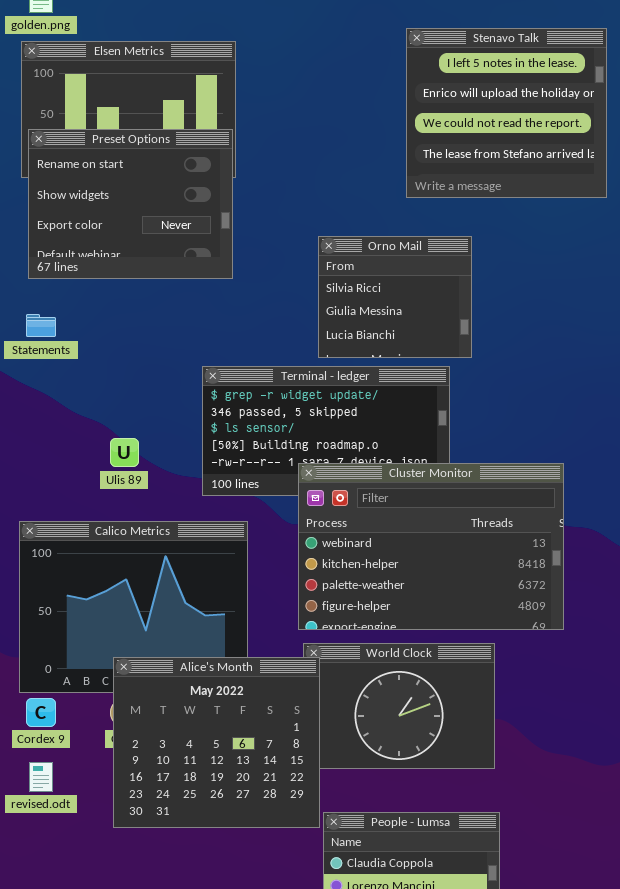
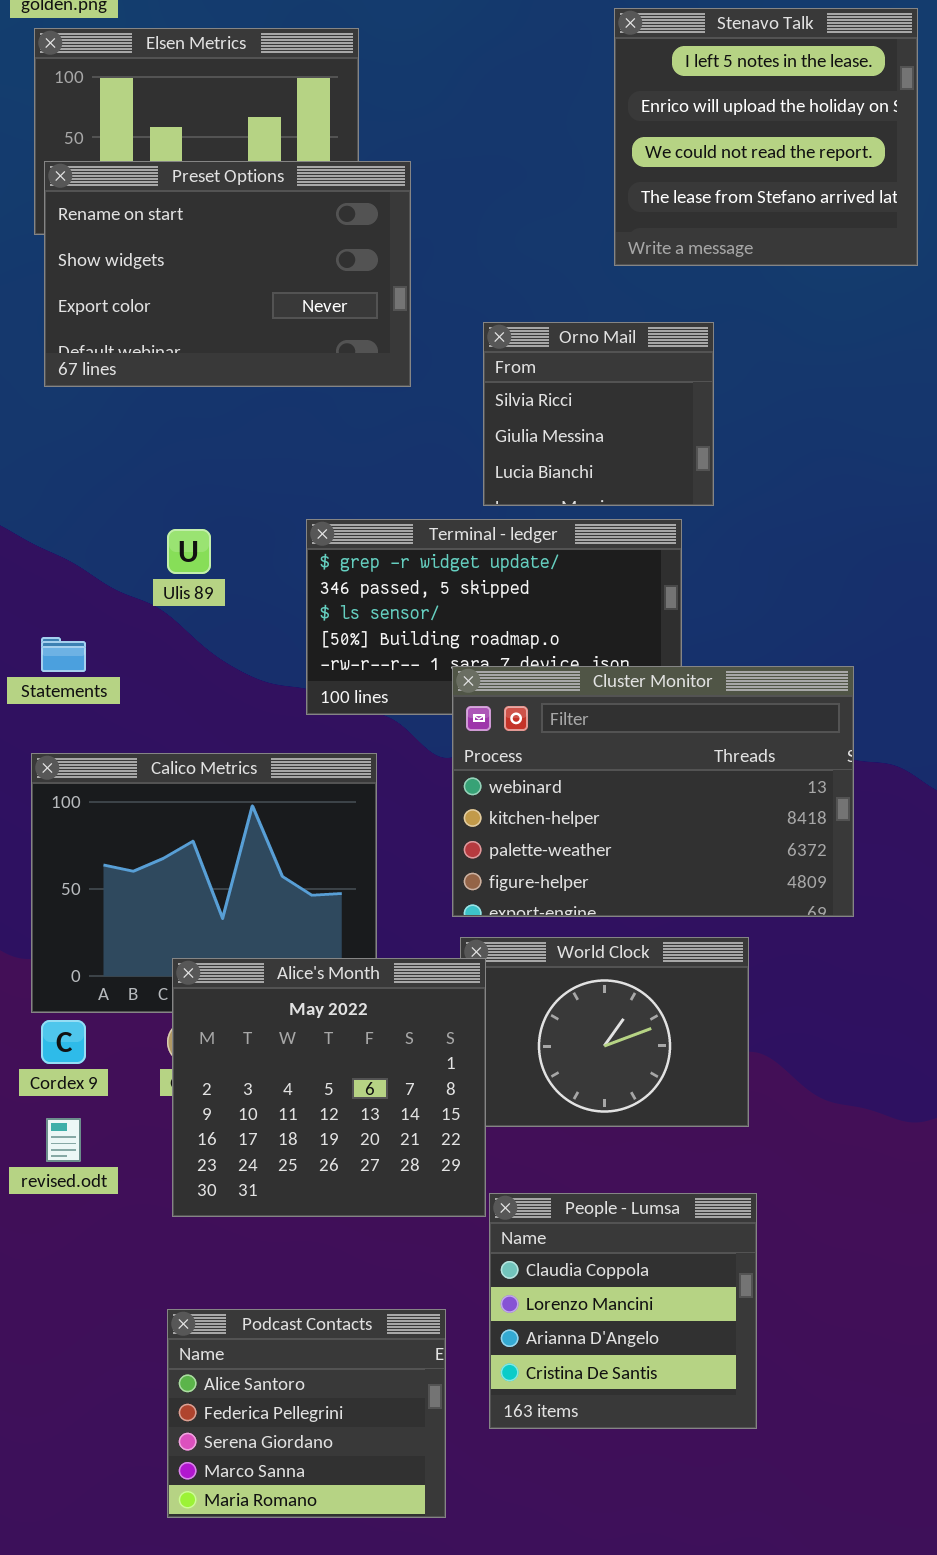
Preset Options: [28,129,233,279] -> [44,161,411,387], resized
Statements: [26,314,56,337] -> [41,637,86,672], moved
Ulis 89: [110,438,139,467] -> [167,529,211,574], moved

